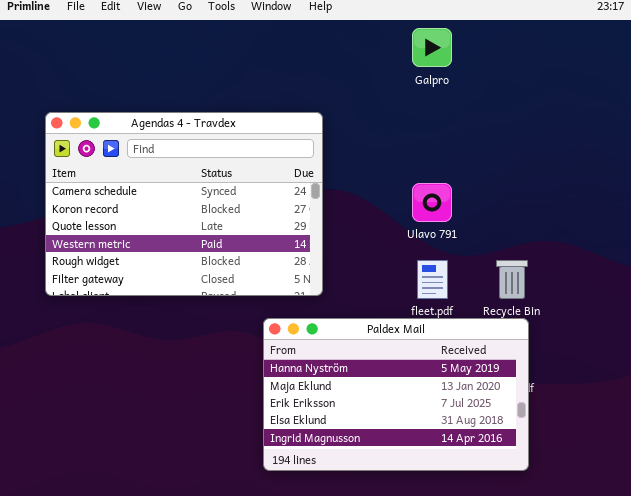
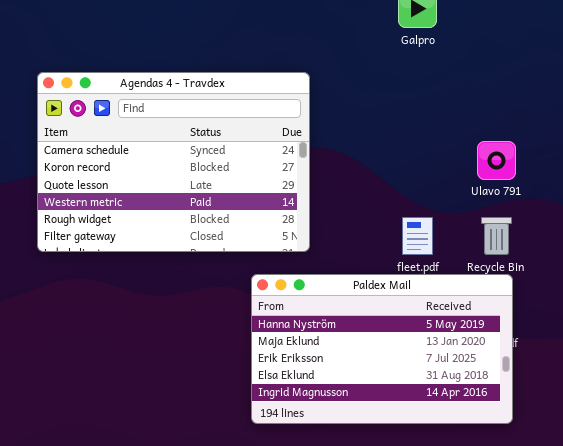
Ulavo 791: [412,183,452,222] -> [477,141,516,180], moved

